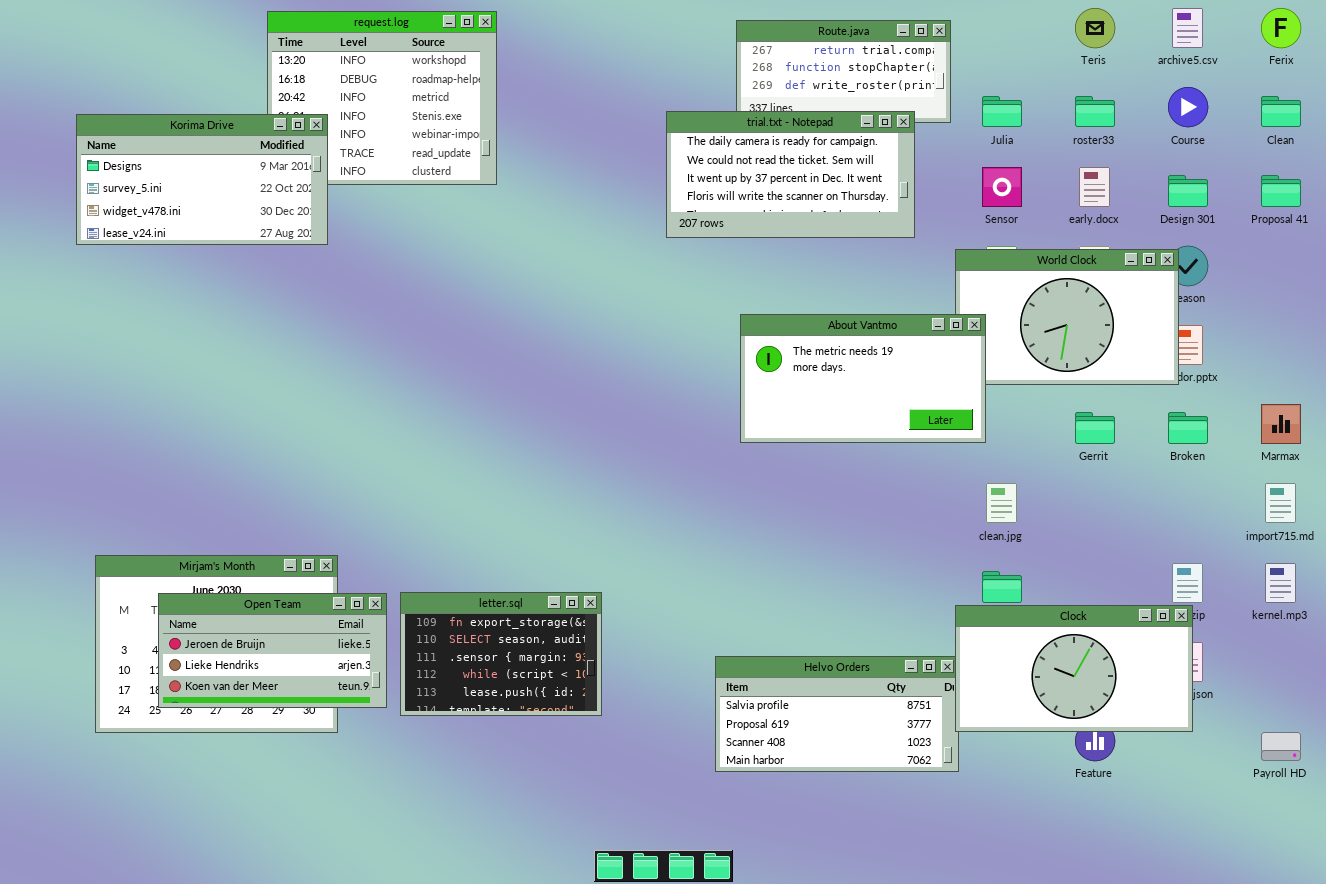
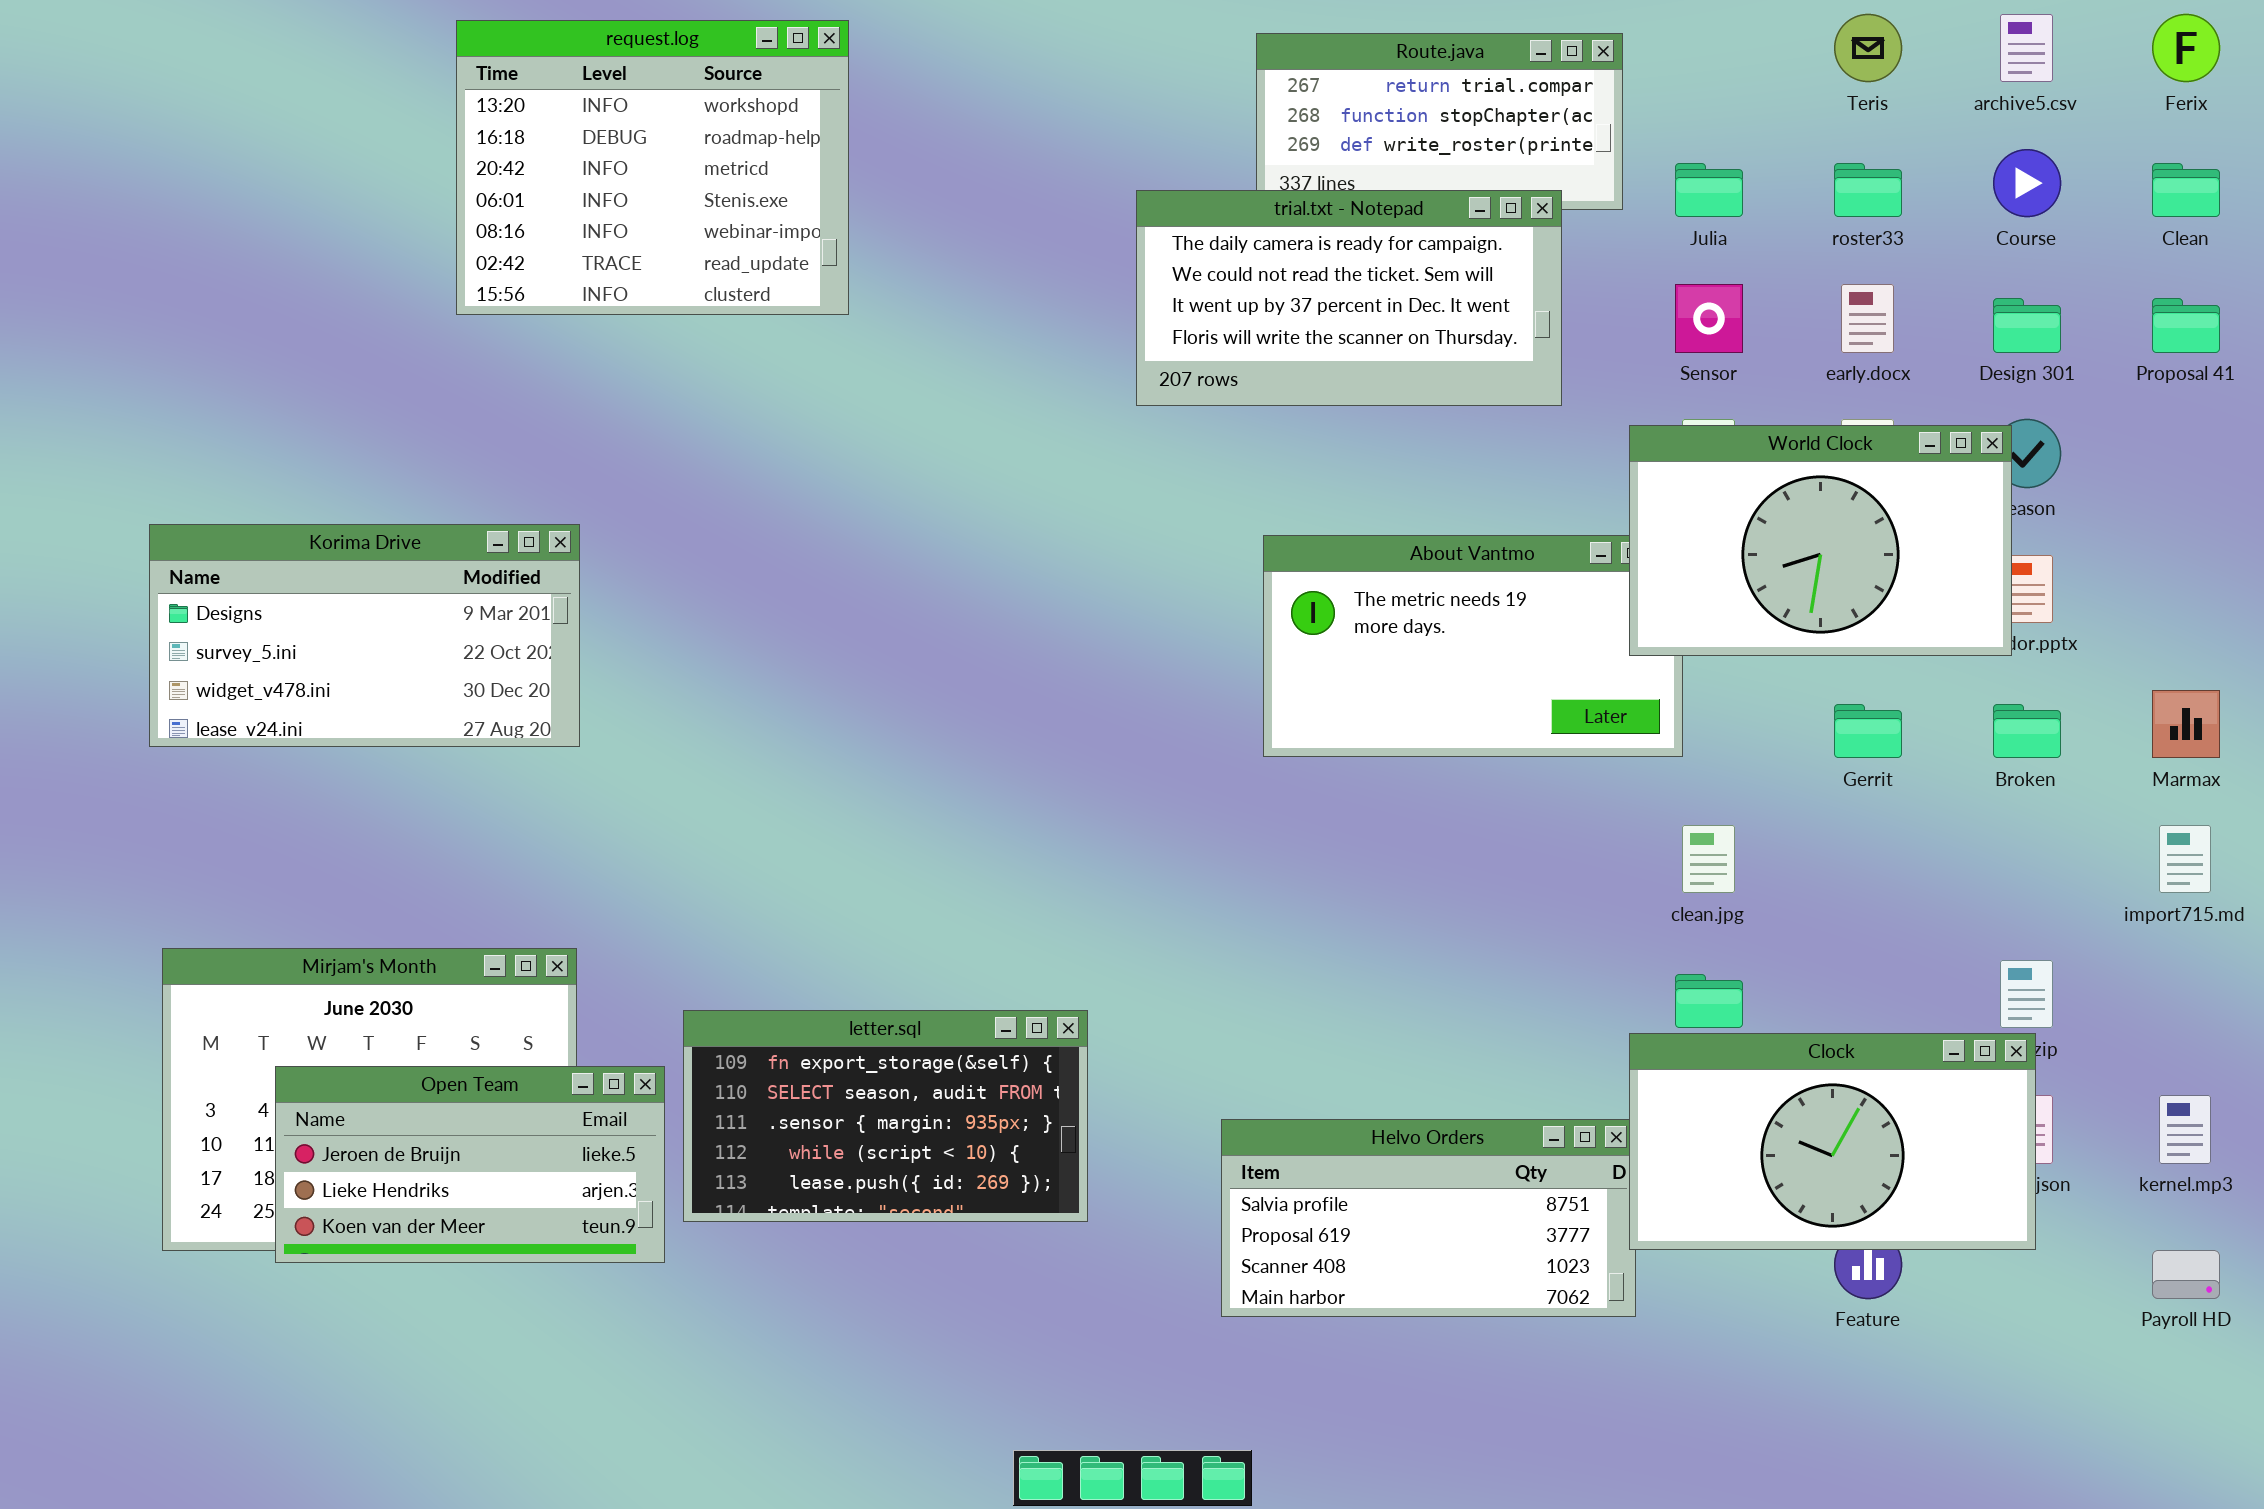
Korima Drive: [76,114,328,245] -> [149,524,580,747], moved
World Clock: [955,249,1179,385] -> [1629,425,2012,656], raised
kernel.mp3: [1265,563,1296,603] -> [2159,1095,2211,1164], moved
letter.sql: [400,592,602,716] -> [683,1010,1088,1222], resized
Open Team: [158,593,387,708] -> [275,1066,665,1263], moved

